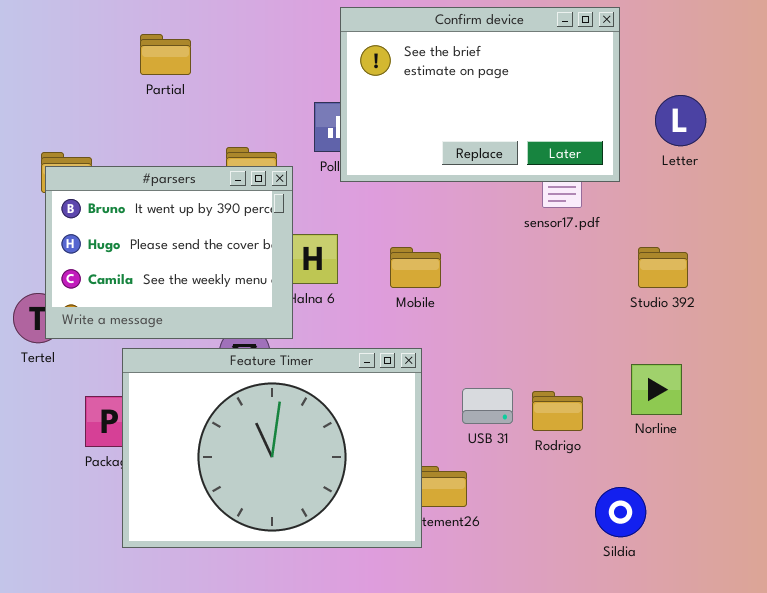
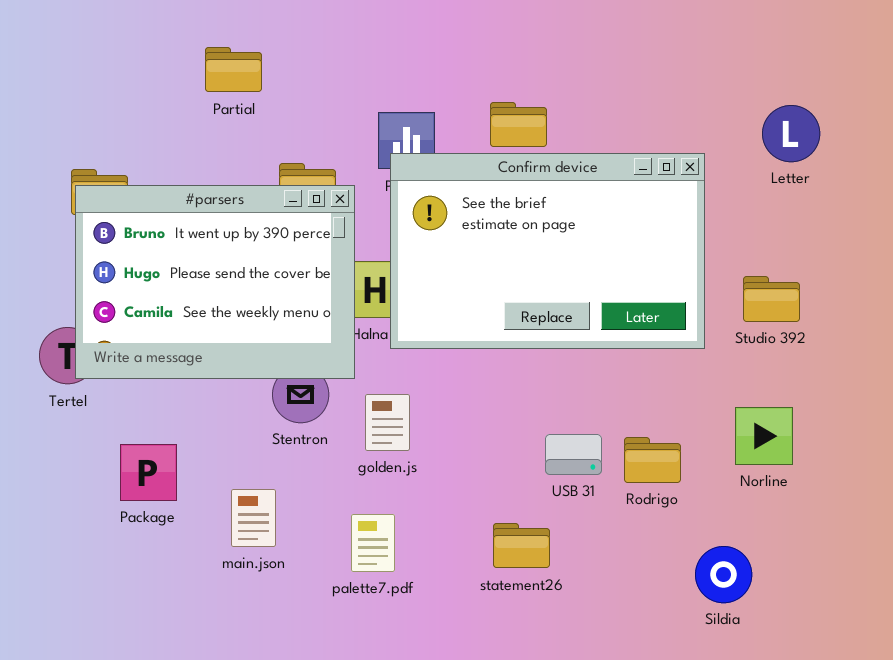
Confirm device: [340,7,620,182] -> [390,153,705,349], moved
Partial: [140,34,191,75] -> [205,47,262,92], moved
Feature Timer: [122,348,422,548] -> none, closed

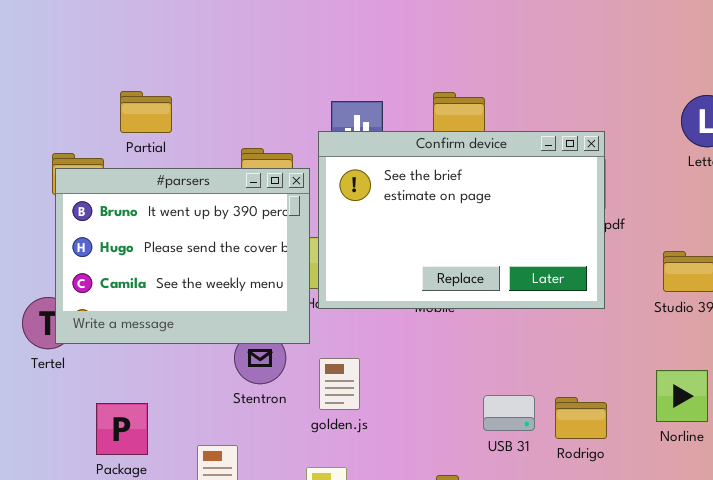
Partial: [205,47,262,92] -> [120,91,172,133], moved
Confirm device: [390,153,705,349] -> [318,131,605,309], moved

